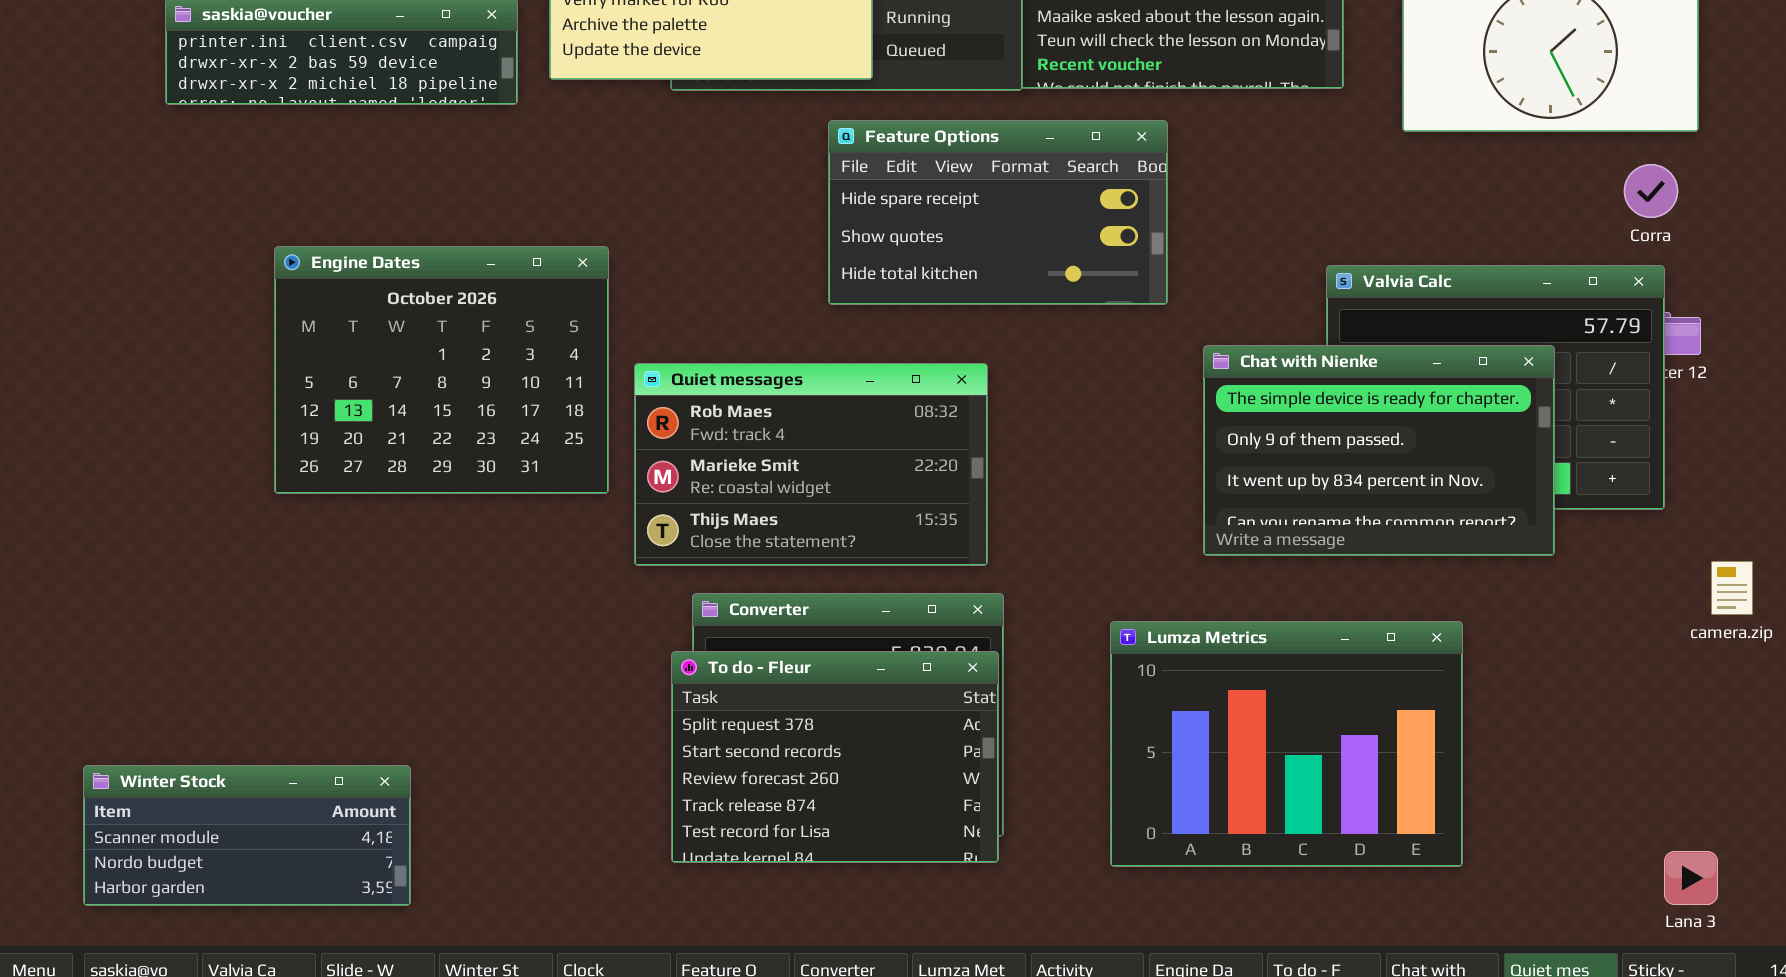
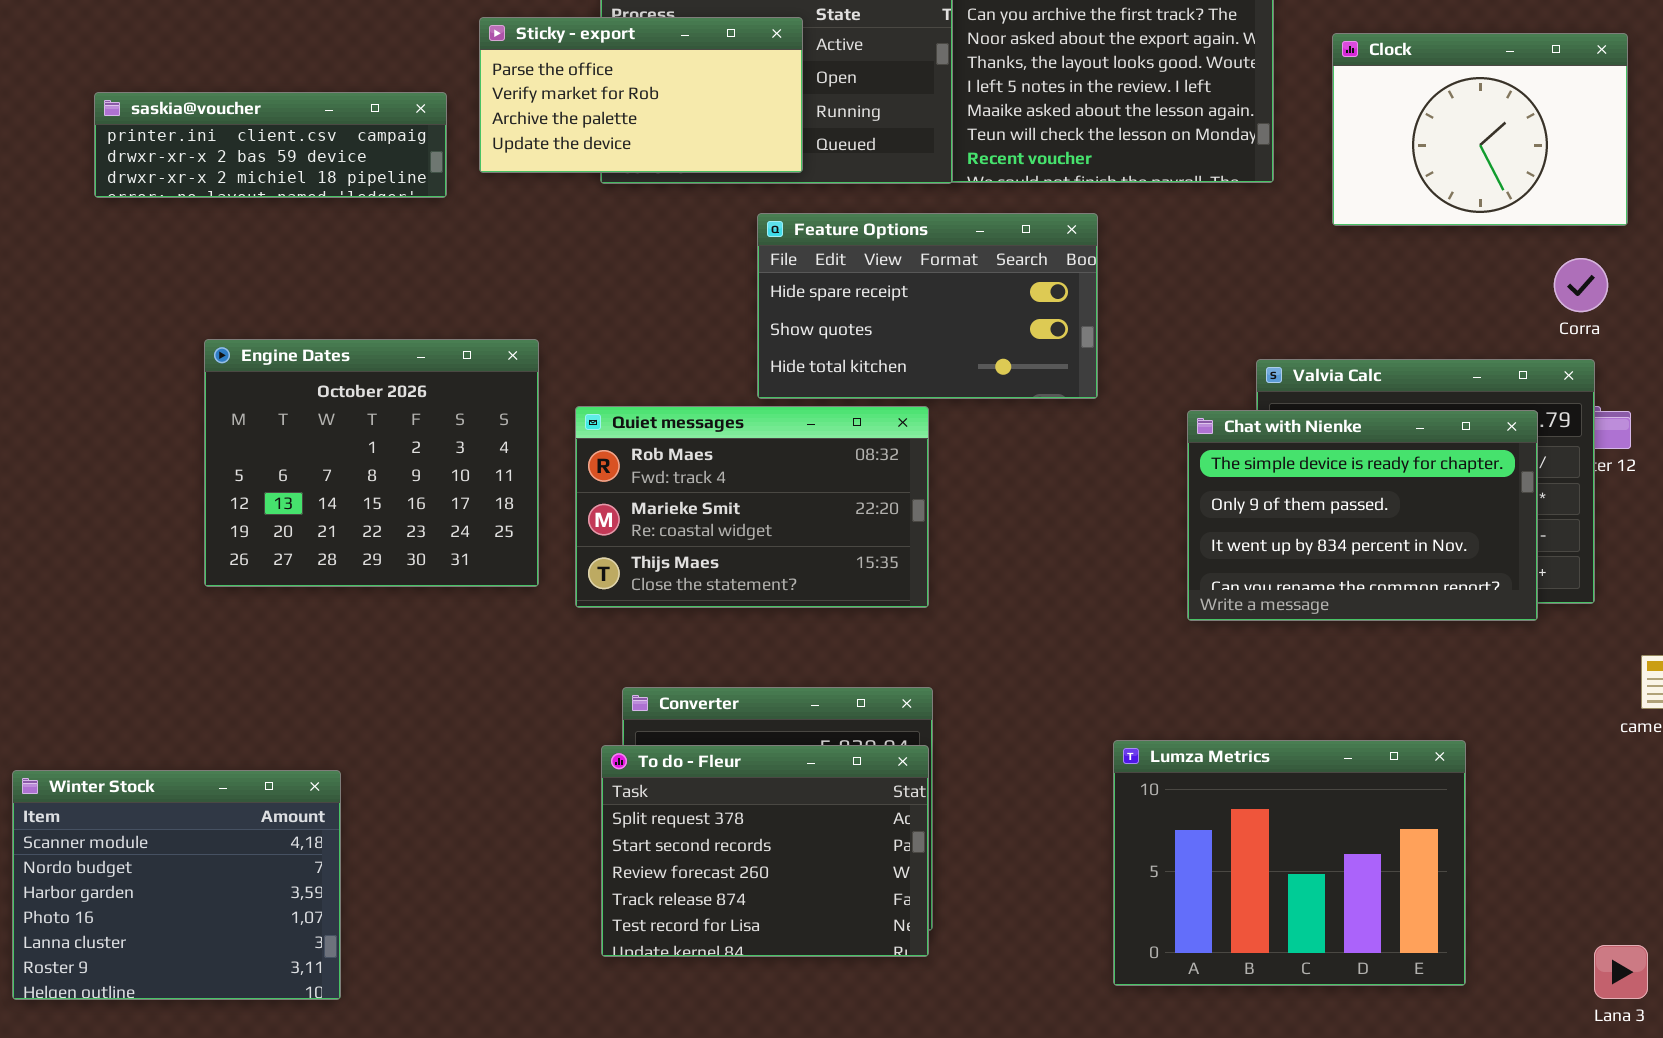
Chat with Nienke: [1203,345,1555,556] -> [1187,410,1538,621], moved
Quiet messages: [634,363,988,566] -> [575,406,929,608], moved
Lumza Metrics: [1110,621,1463,867] -> [1113,740,1466,986], moved
Winter Stock: [83,765,411,906] -> [12,770,341,1000], resized

